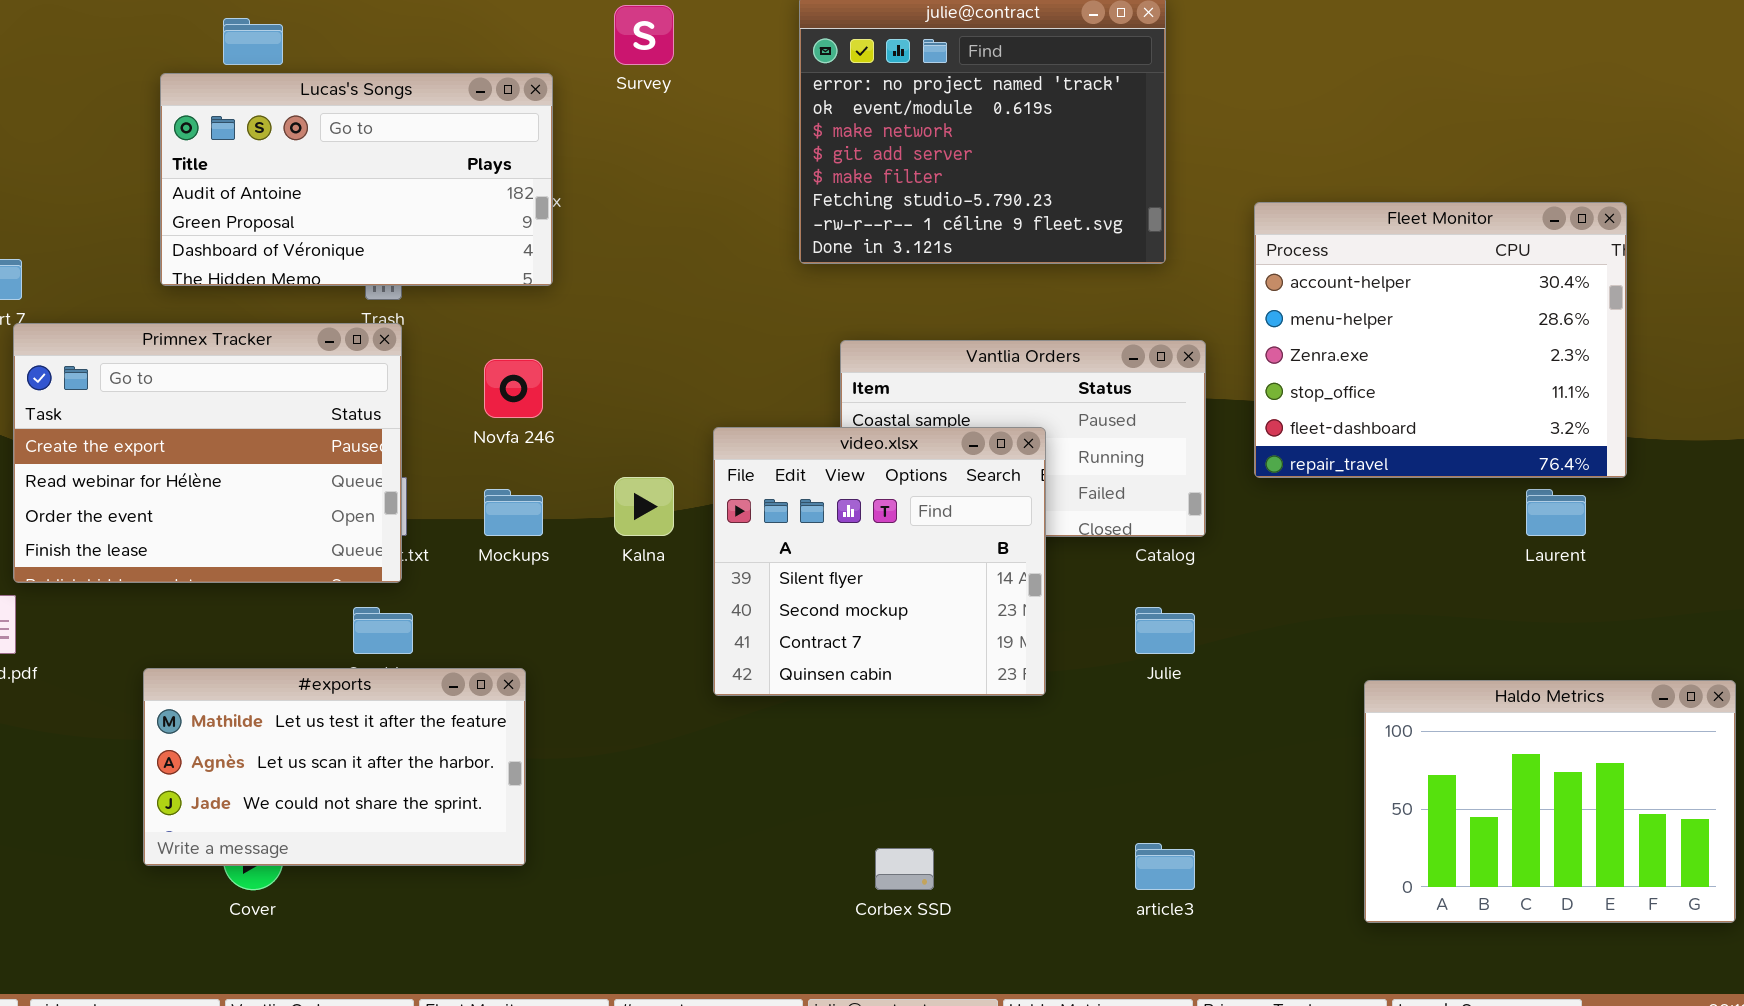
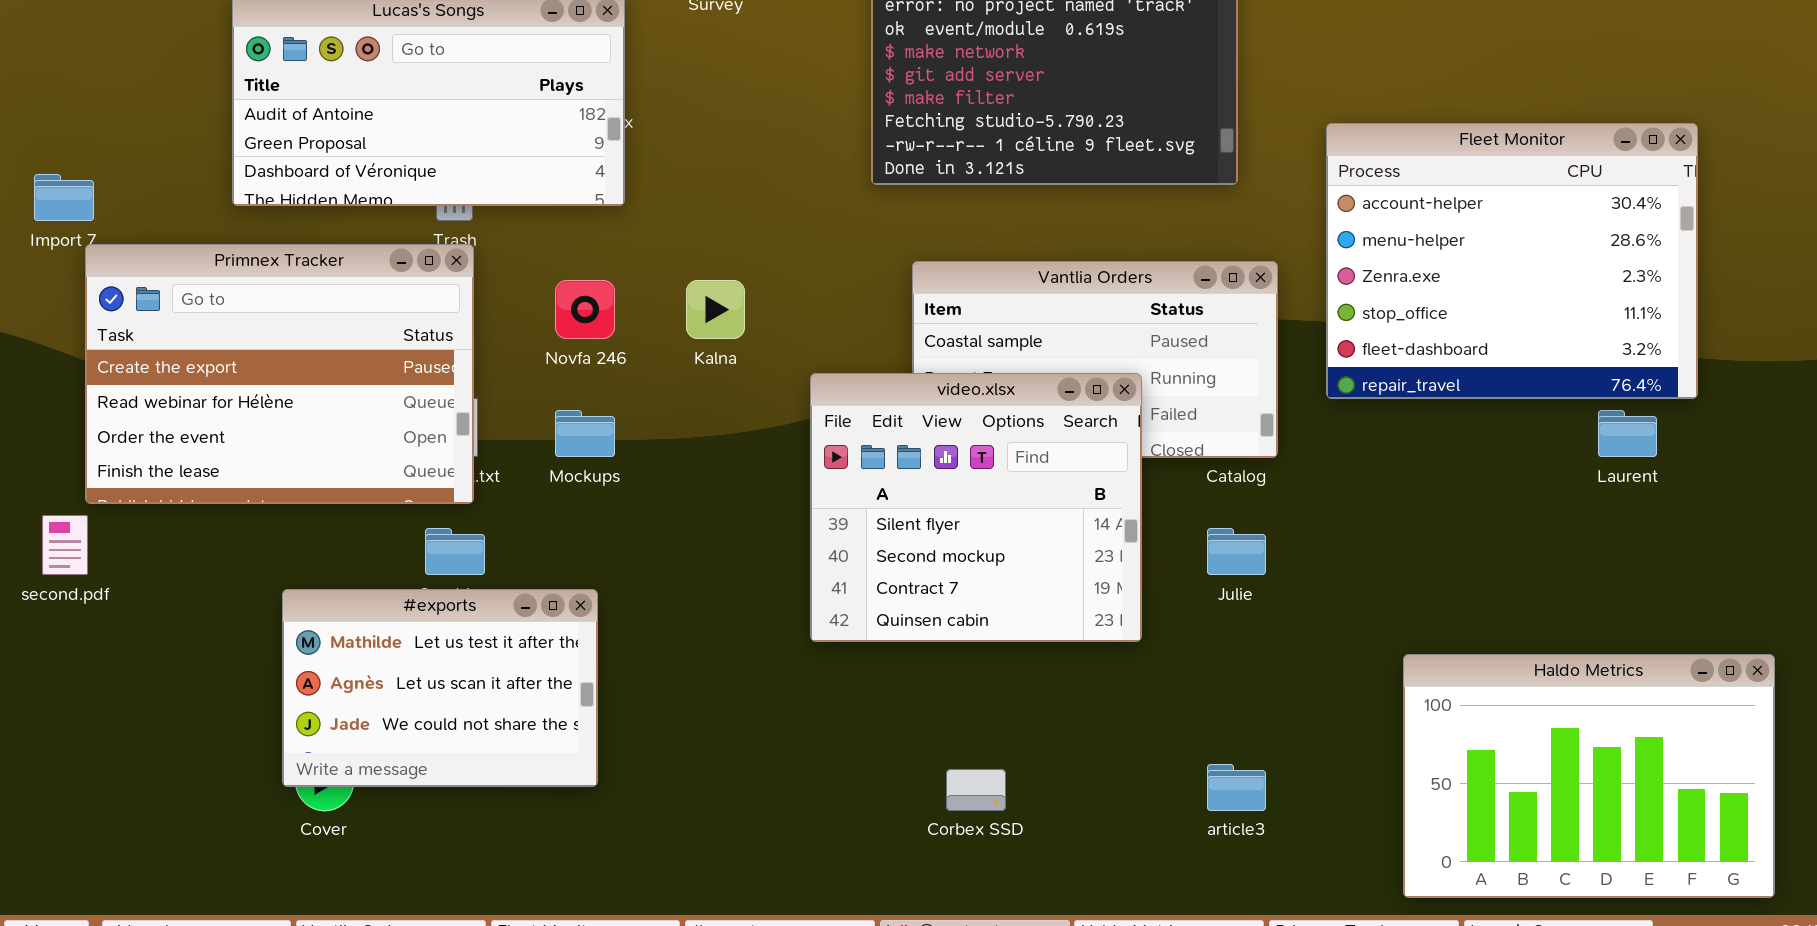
video.xlsx: [713,427,1046,696] -> [810,373,1142,642], moved
Kalna: [614,477,674,536] -> [686,280,745,339], moved
#exports: [143,668,526,866] -> [282,589,598,787], resized
Haldo Metrics: [1364,680,1736,923] -> [1403,654,1775,898], moved

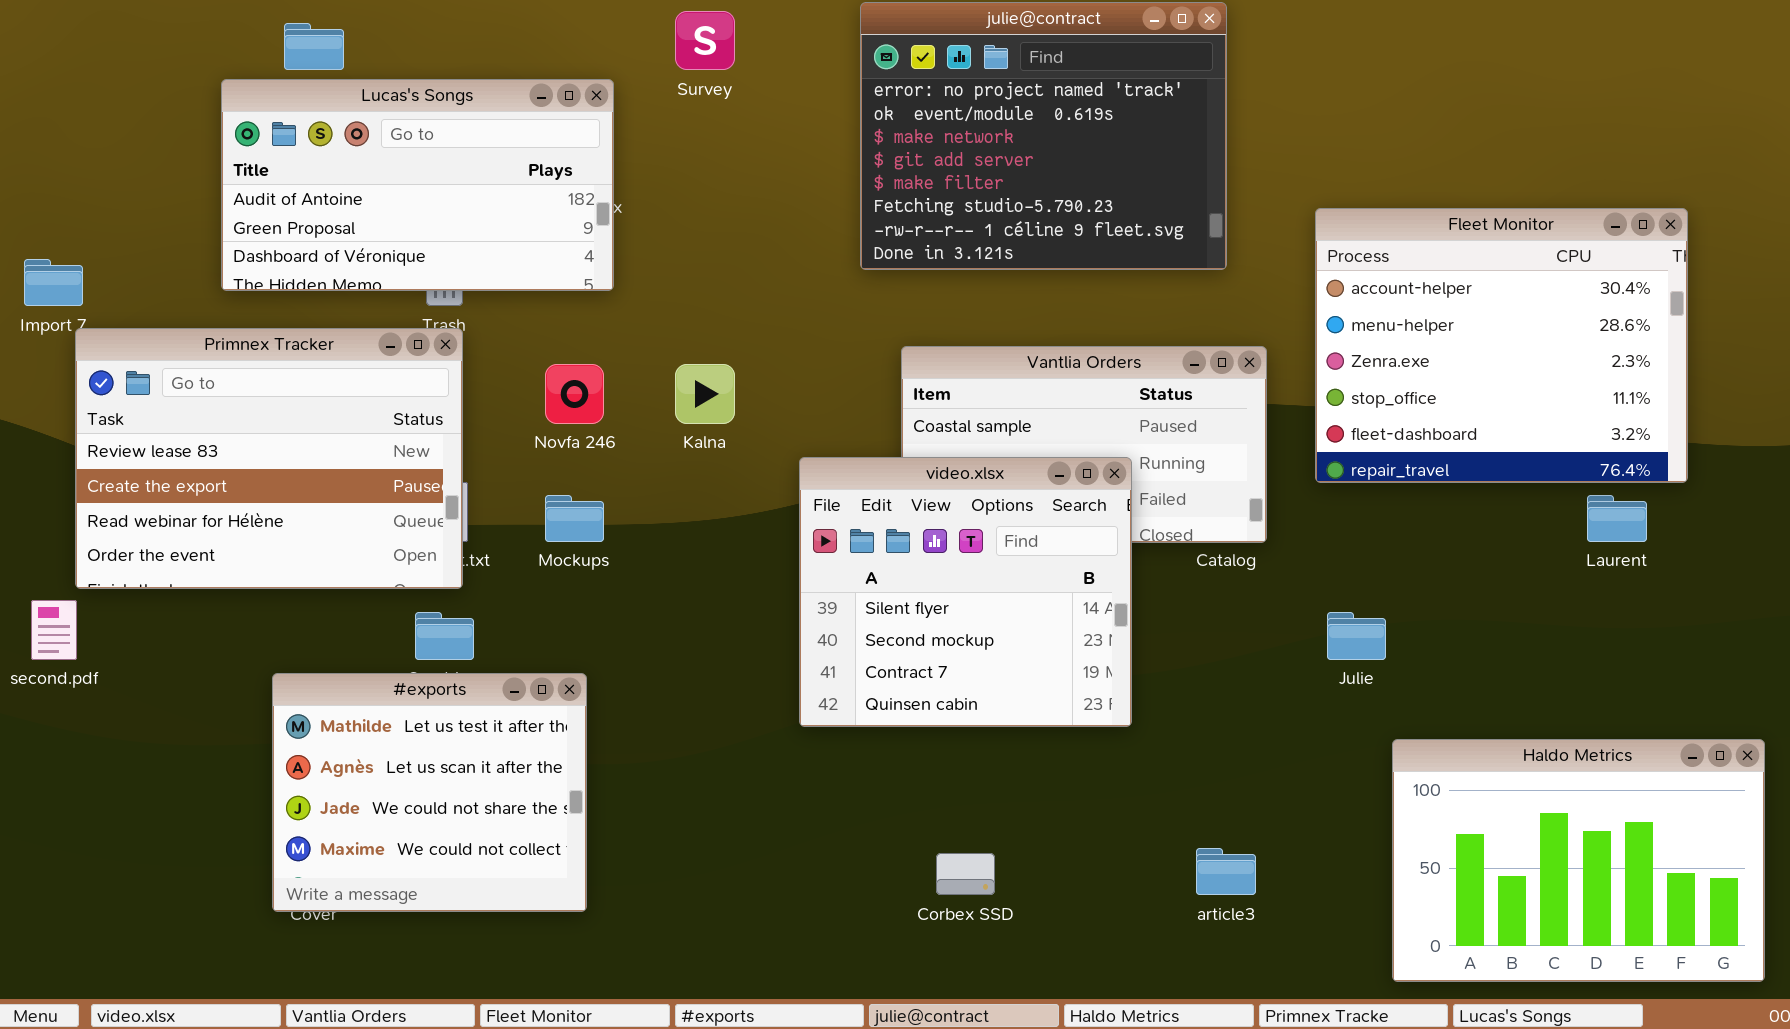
Primnex Tracker: [85,244,474,504] -> [75,328,463,589], scrolled up 1 row
Julie: [1207,528,1266,575] -> [1327,612,1386,660], moved
#exports: [282,589,598,787] -> [272,673,587,912], resized

